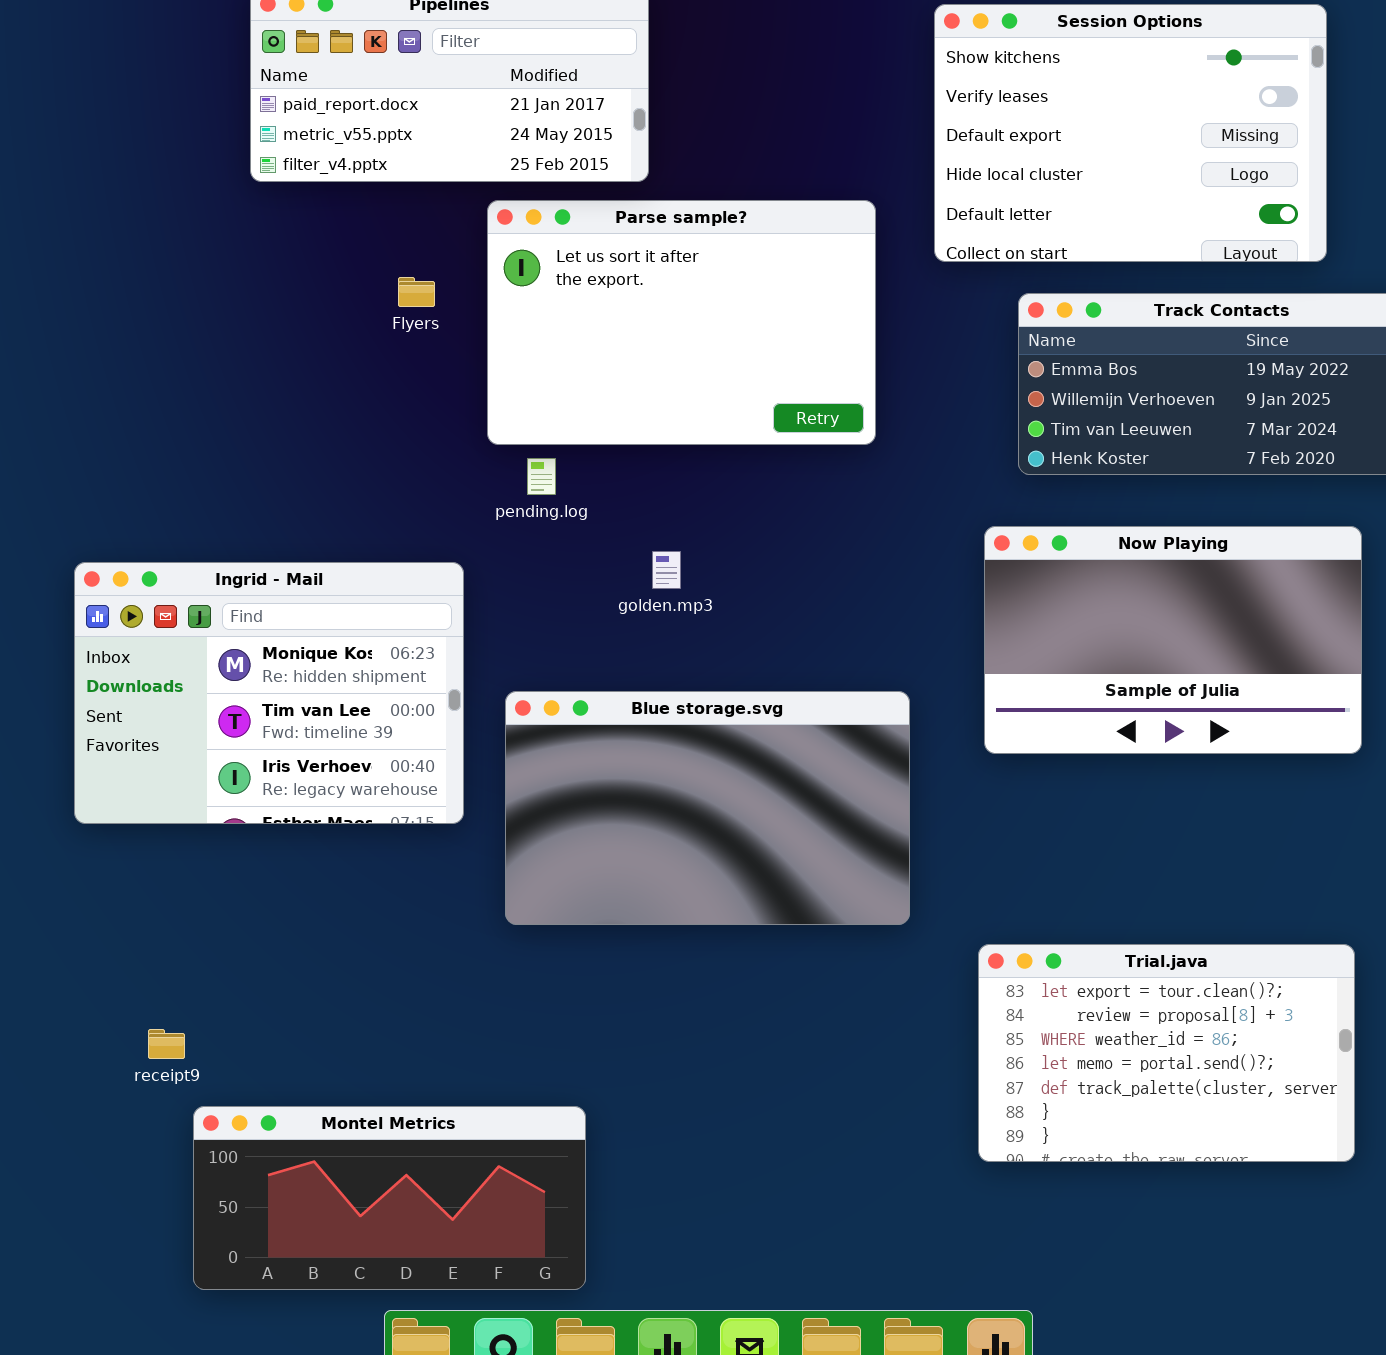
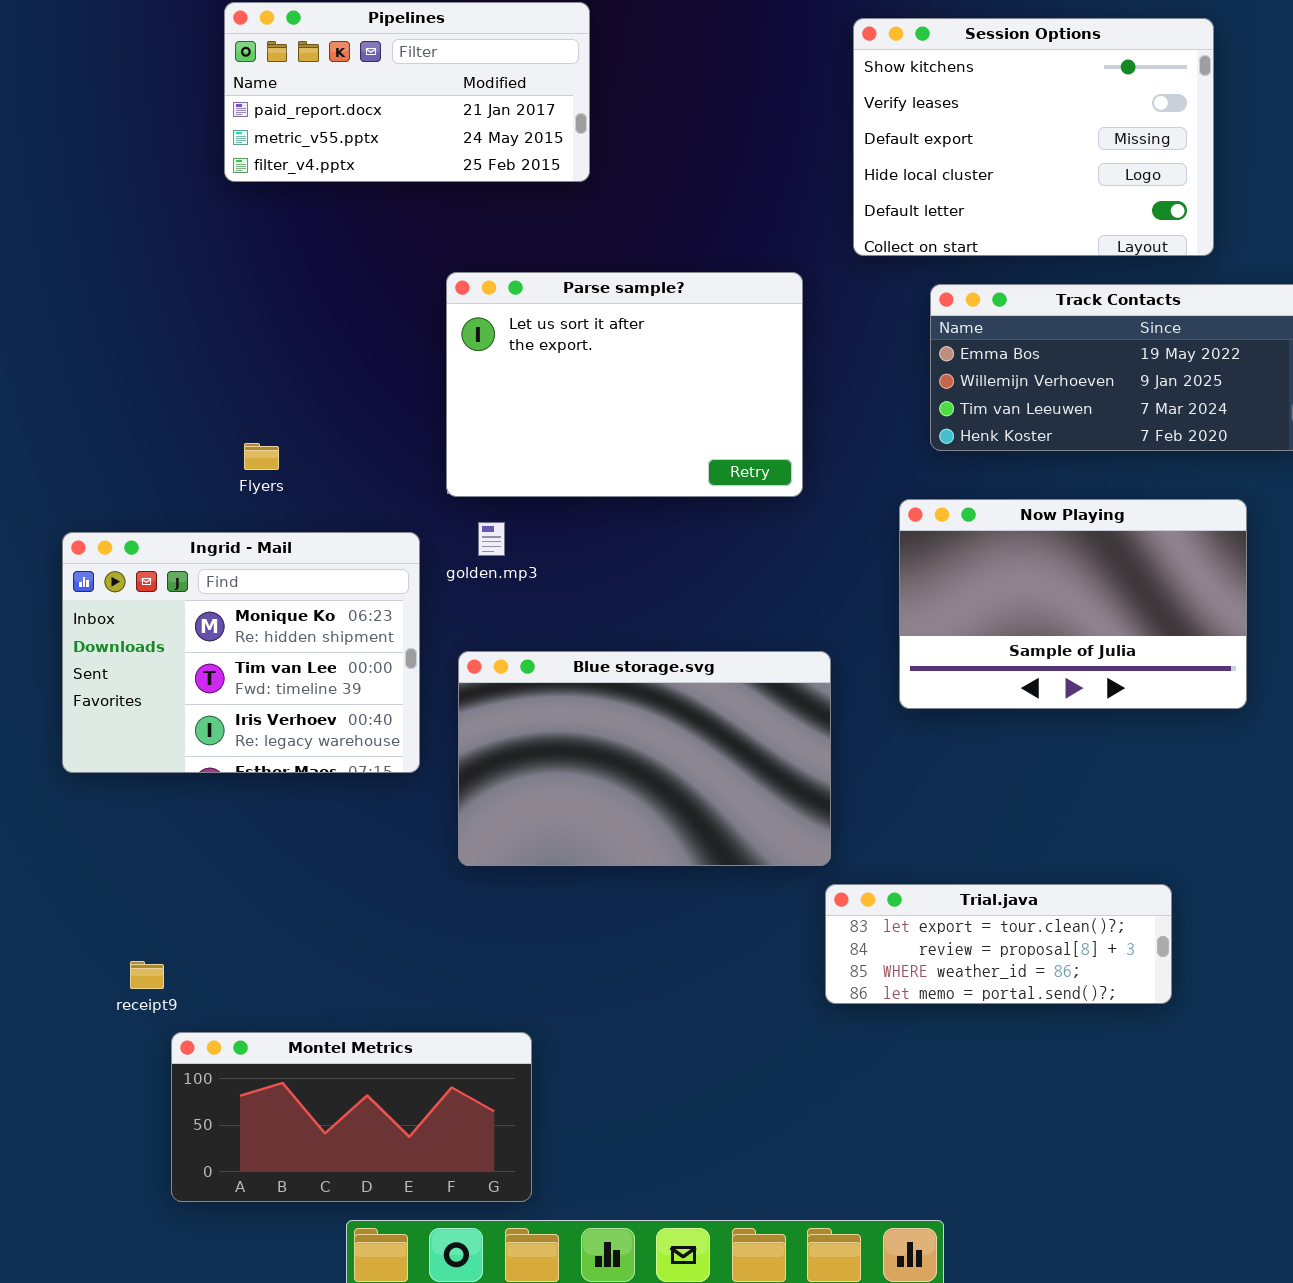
Parse sample?: [487,200,876,445] -> [446,272,803,497], moved
Flyers: [398,277,435,307] -> [244,443,279,470], moved
golden.mp3: [652,551,681,589] -> [478,522,505,556], moved
Trial.java: [978,944,1355,1162] -> [825,884,1172,1004], moved, resized

